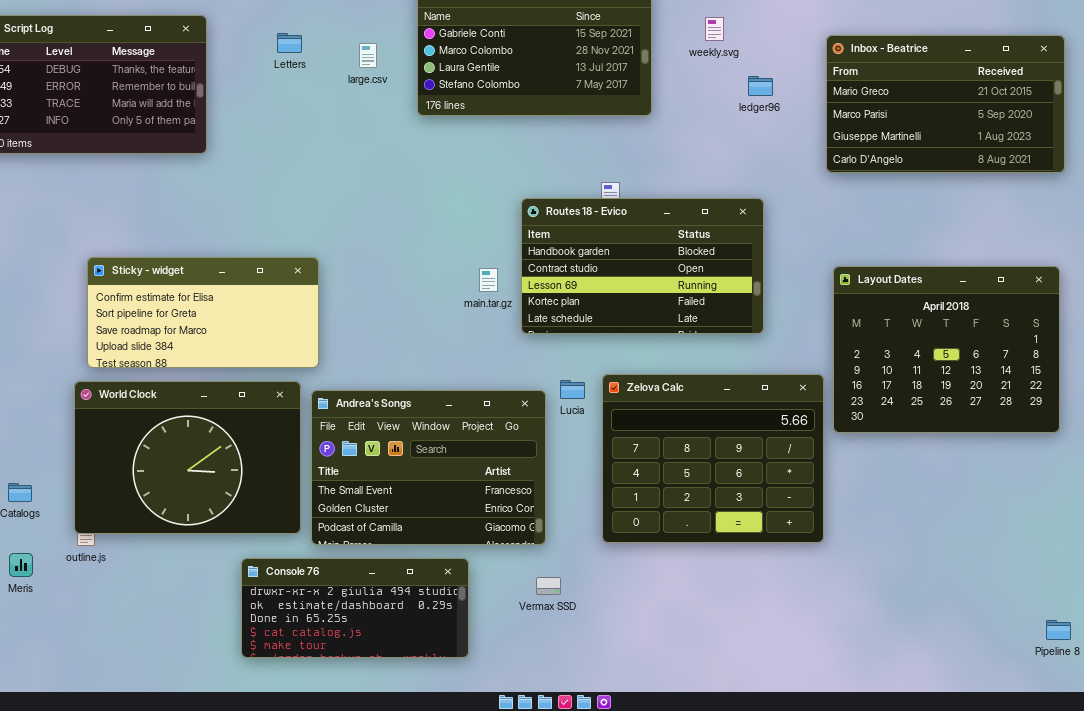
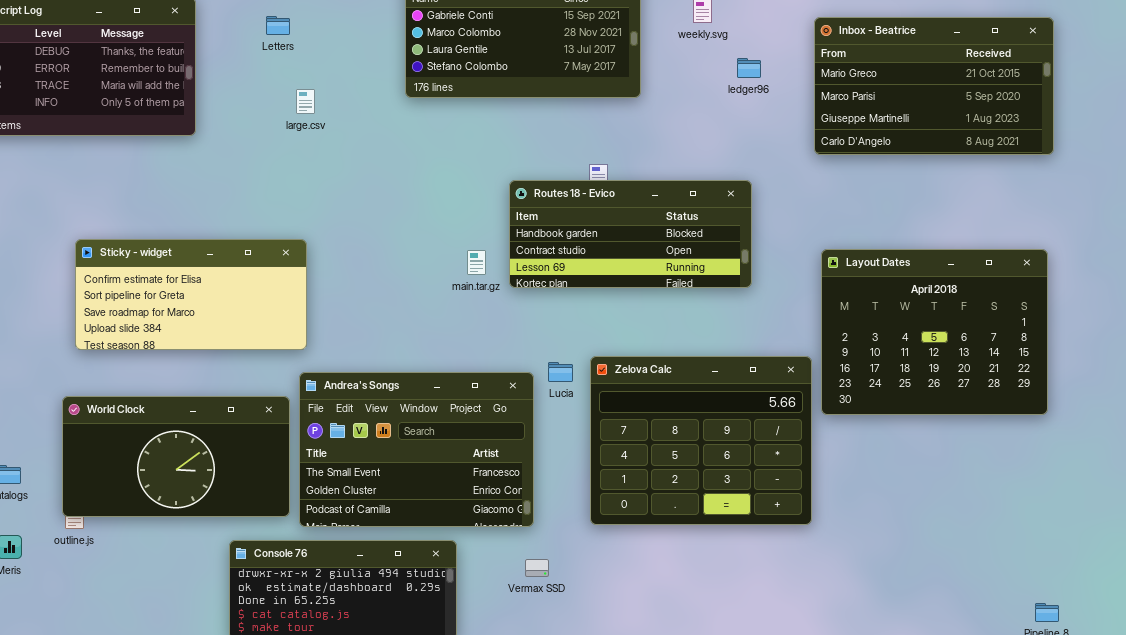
large.csv: [359,43,377,68] -> [296,89,315,114], moved
Routes 18 - Evico: [521,198,764,334] -> [509,180,752,288], resized
World Clock: [74,381,301,534] -> [62,396,290,517], resized

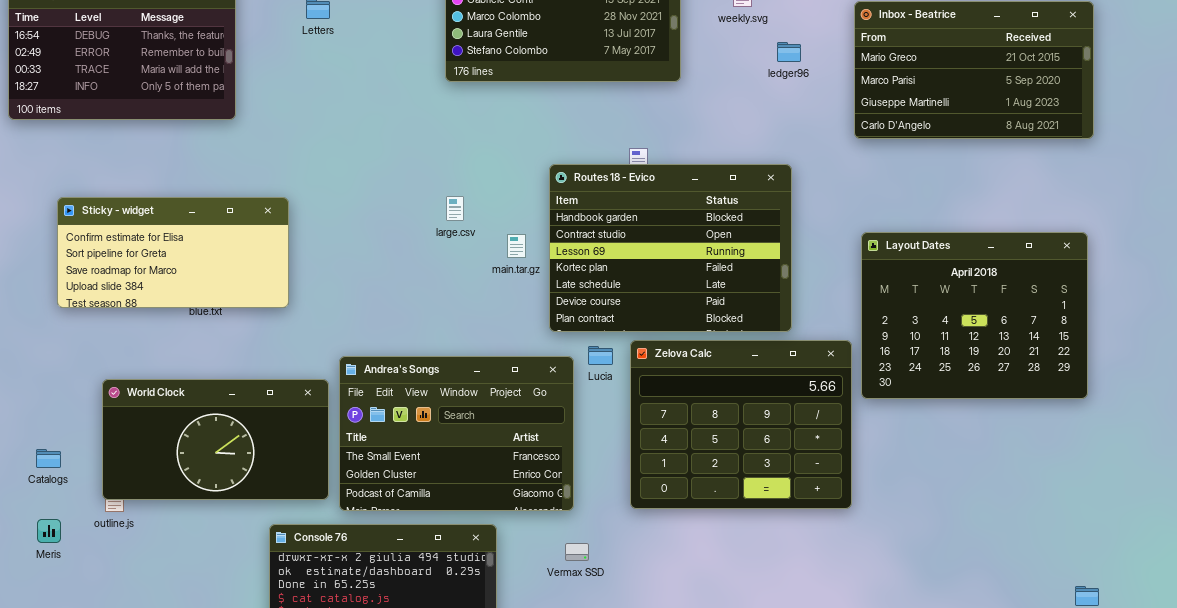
large.csv: [296,89,315,114] -> [446,196,464,221], moved
Routes 18 - Evico: [509,180,752,288] -> [549,164,792,332], resized
Sticky - widget: [75,239,307,350] -> [57,197,289,308], moved

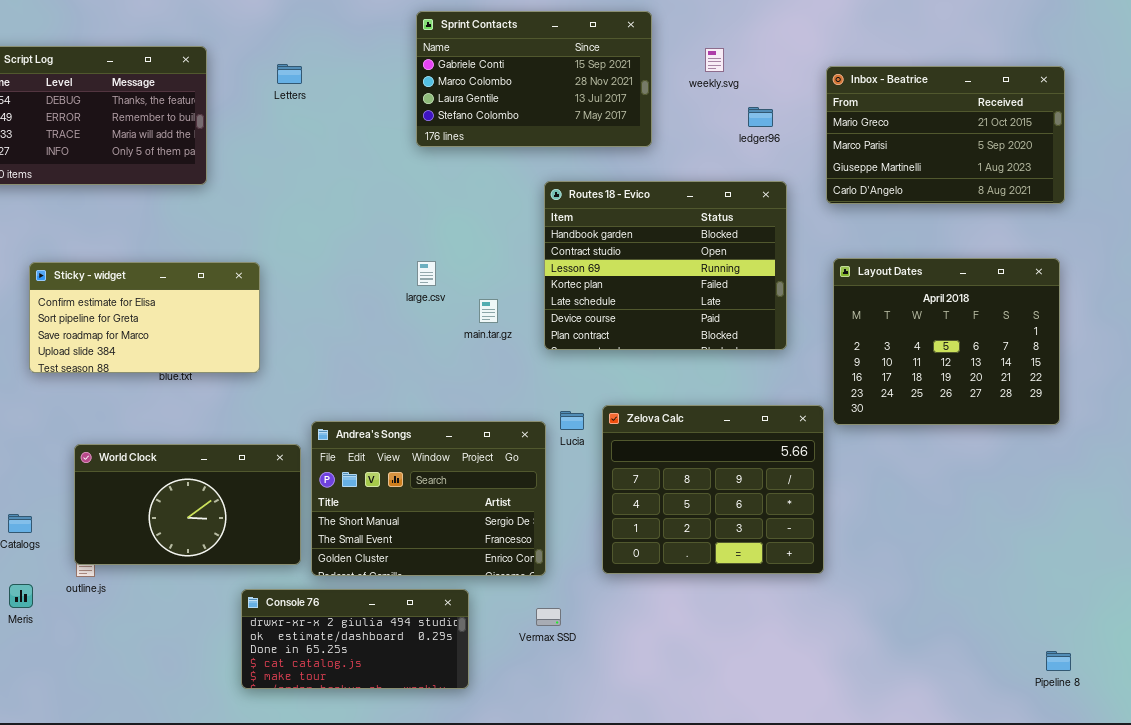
Routes 18 - Evico: [549,164,792,332] -> [544,181,787,350], moved
Layout Dates: [861,232,1088,399] -> [833,258,1060,425], moved
Andrea's Songs: [339,356,574,511] -> [311,421,546,576], scrolled up 1 row

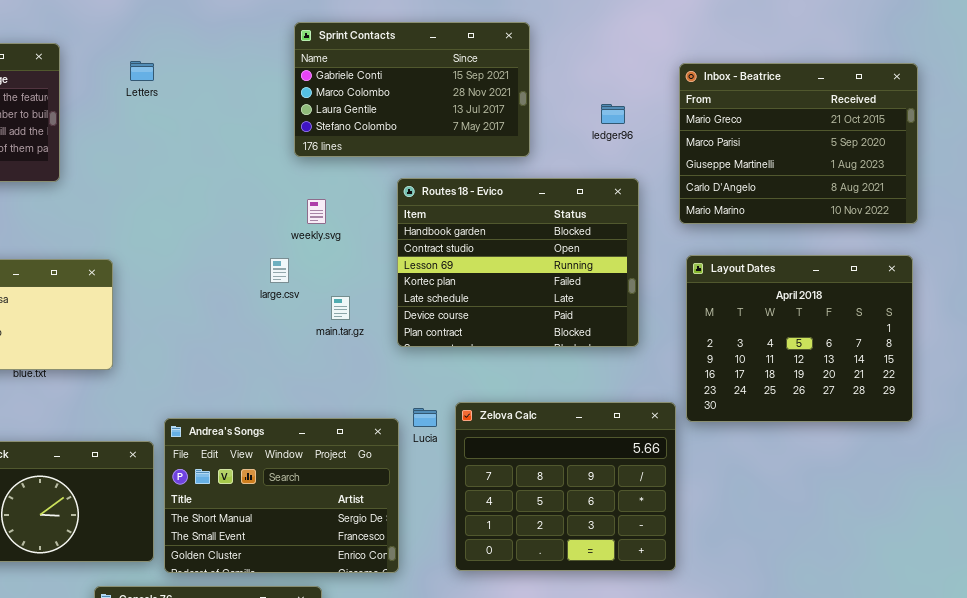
Sprint Contacts: [416,11,652,147] -> [294,22,530,157], moved
weekly.svg: [705,48,724,72] -> [307,199,326,224], moved
Inbox - Beatrice: [826,66,1065,204] -> [679,63,918,224], resized

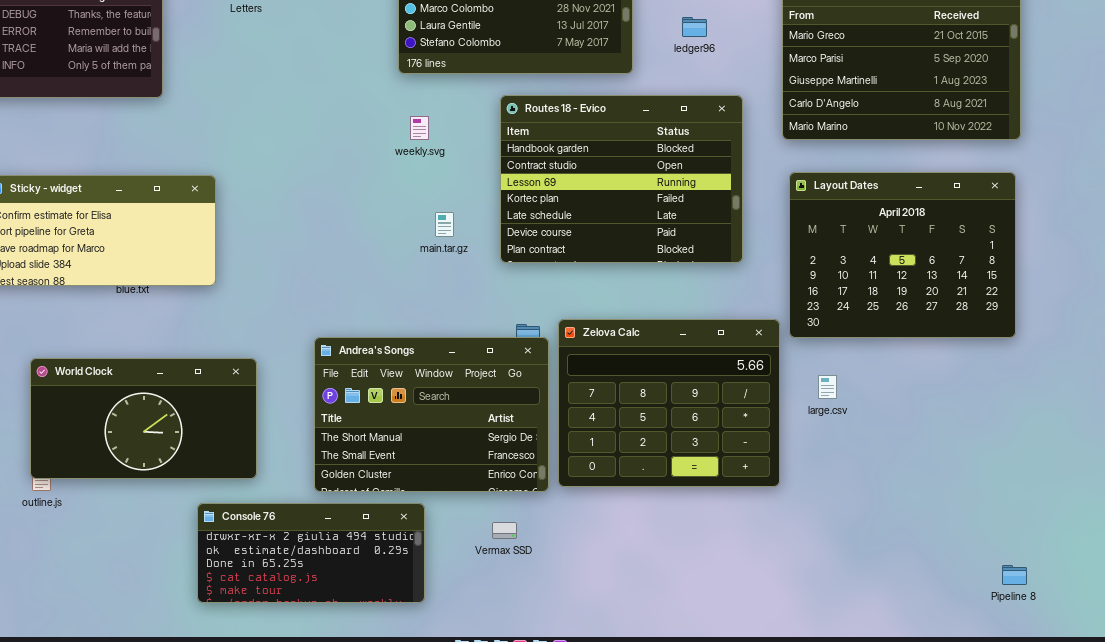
ledger96: [601,104,625,124] -> [682,17,707,37], moved
large.csv: [270,258,289,283] -> [818,375,837,399], moved
Andrea's Songs: [164,418,399,573] -> [314,337,549,492], moved

